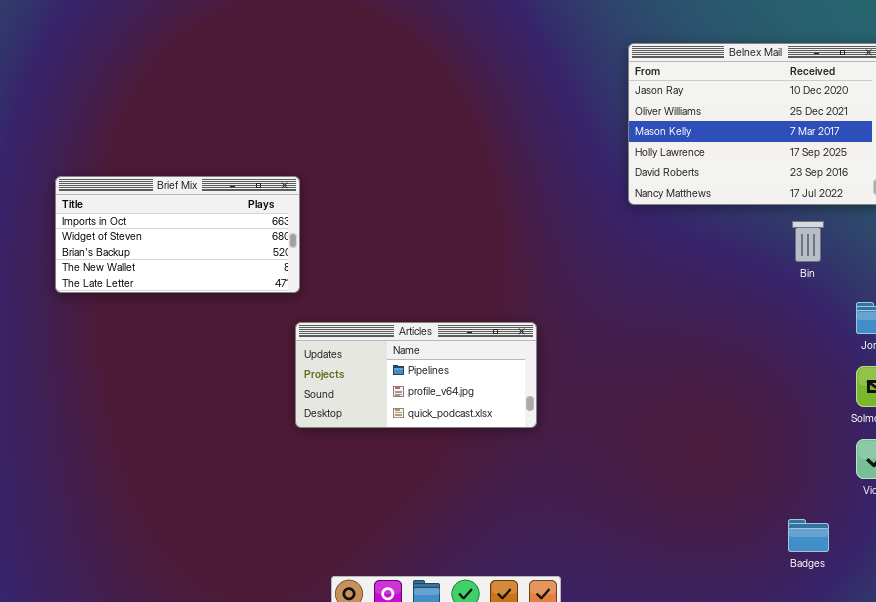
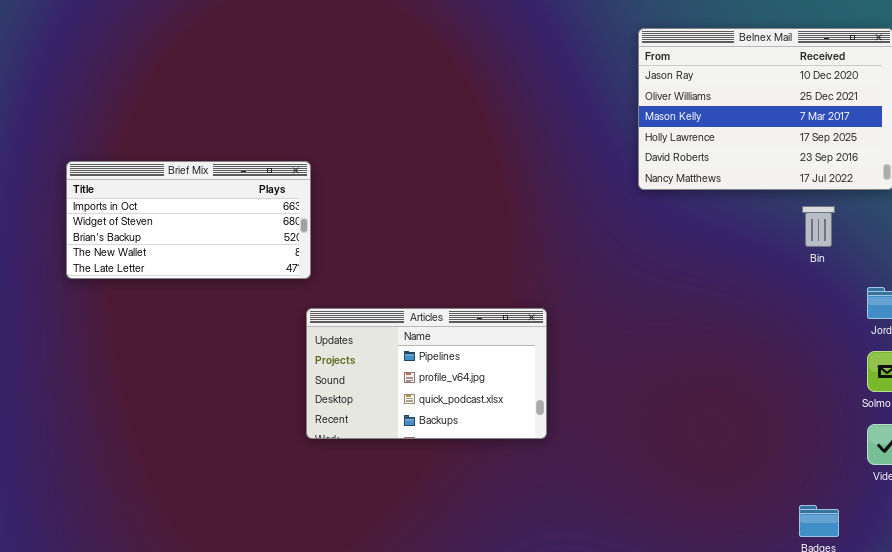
Articles: [295,322,537,428] -> [306,308,547,439], resized

